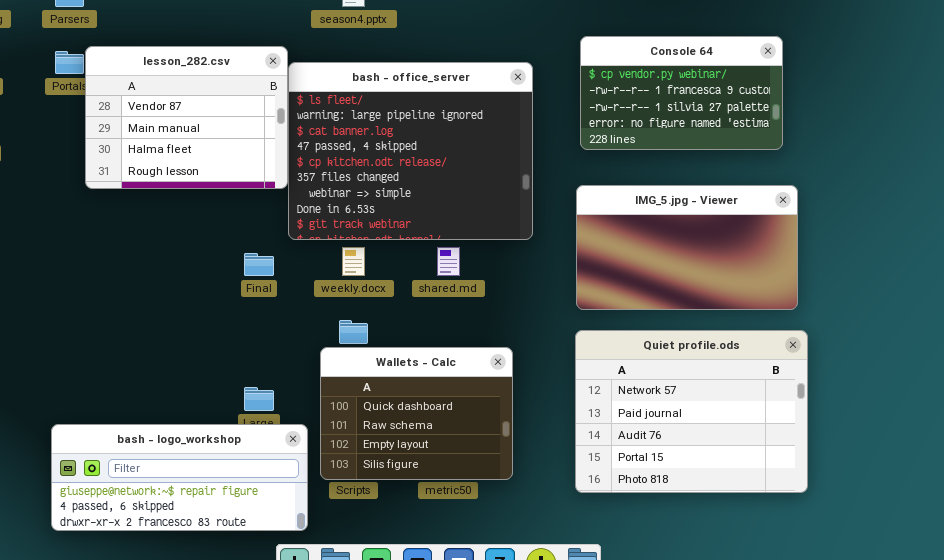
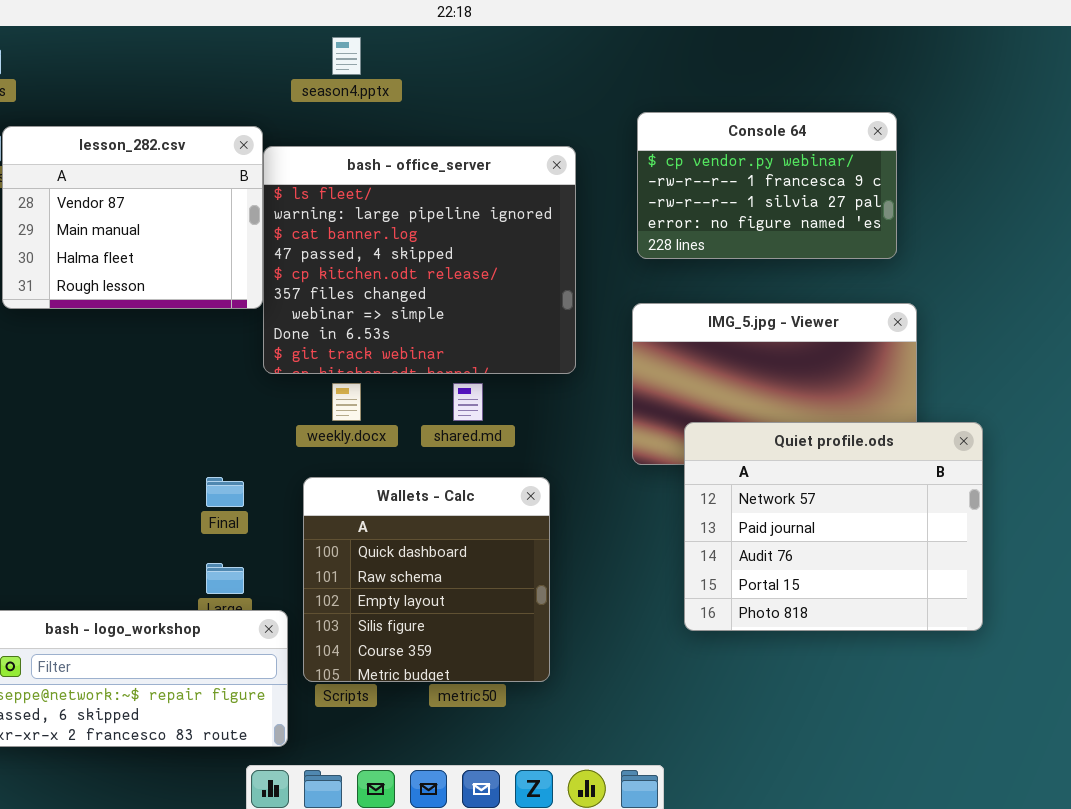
Final: [244,253,274,276] -> [206,477,244,507], moved
Quiet profile.ods: [575,330,808,493] -> [684,422,983,631], moved
Wallets - Calc: [320,347,513,480] -> [303,477,550,682], resized

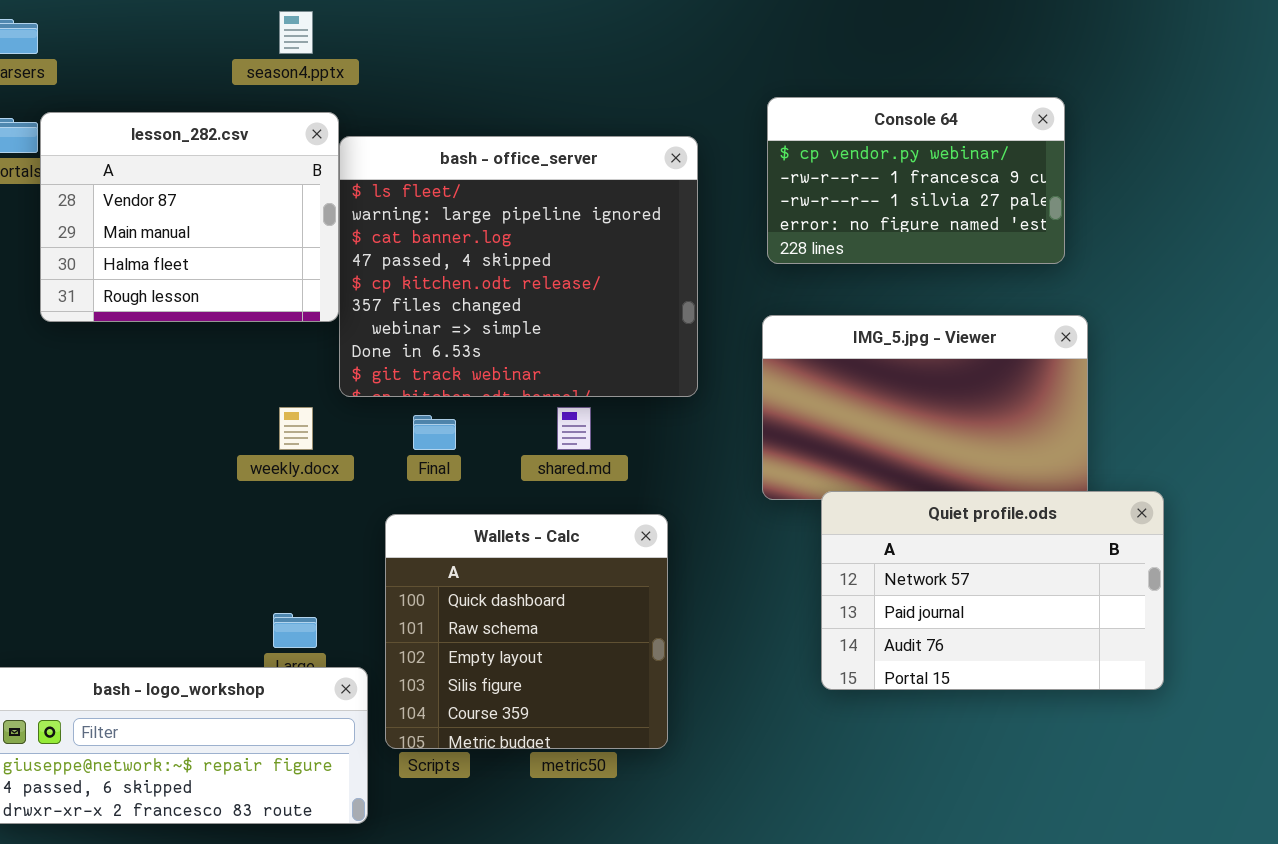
season4.pptx: [332,37,361,75] -> [279,11,313,54], moved
weekly.docx: [332,383,361,421] -> [279,407,313,450], moved
Quiet profile.ods: [684,422,983,631] -> [821,491,1164,690], resized
Final: [206,477,244,507] -> [413,415,456,450], moved

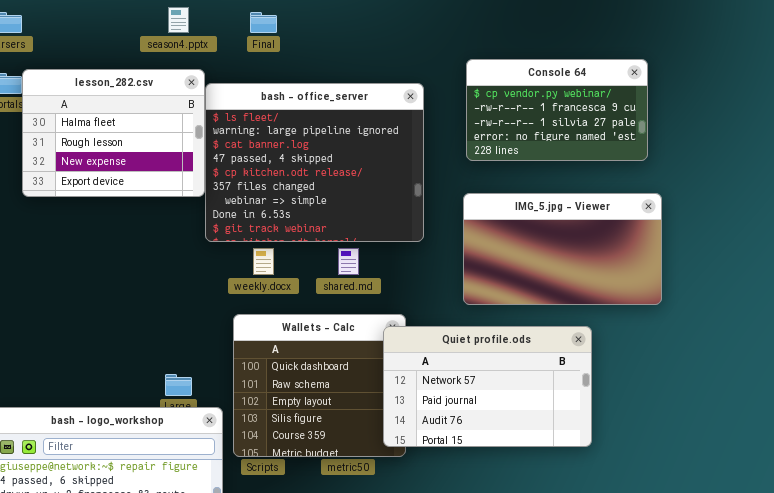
lesson_282.csv: [40,112,339,322] -> [22,69,205,197], scrolled down 2 rows
weekly.docx: [279,407,313,450] -> [253,248,274,275], moved
Final: [413,415,456,450] -> [250,12,277,33], moved
Quiet profile.ods: [821,491,1164,690] -> [383,326,592,447], moved

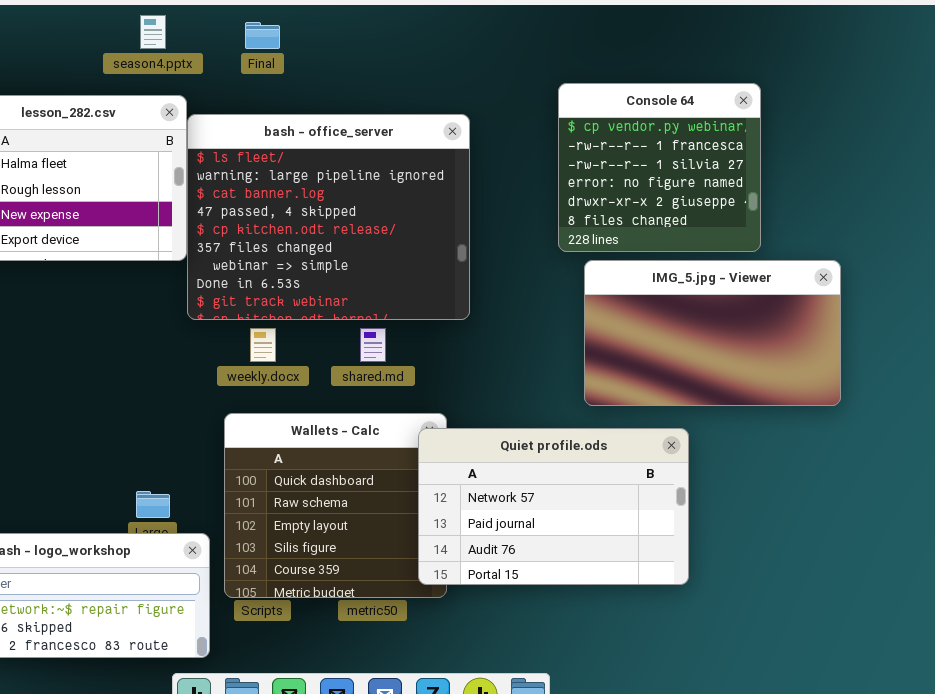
Console 64: [466,59,648,161] -> [558,83,761,252], resized
IMG_5.jpg - Viewer: [463,193,662,305] -> [584,260,841,406], moved

